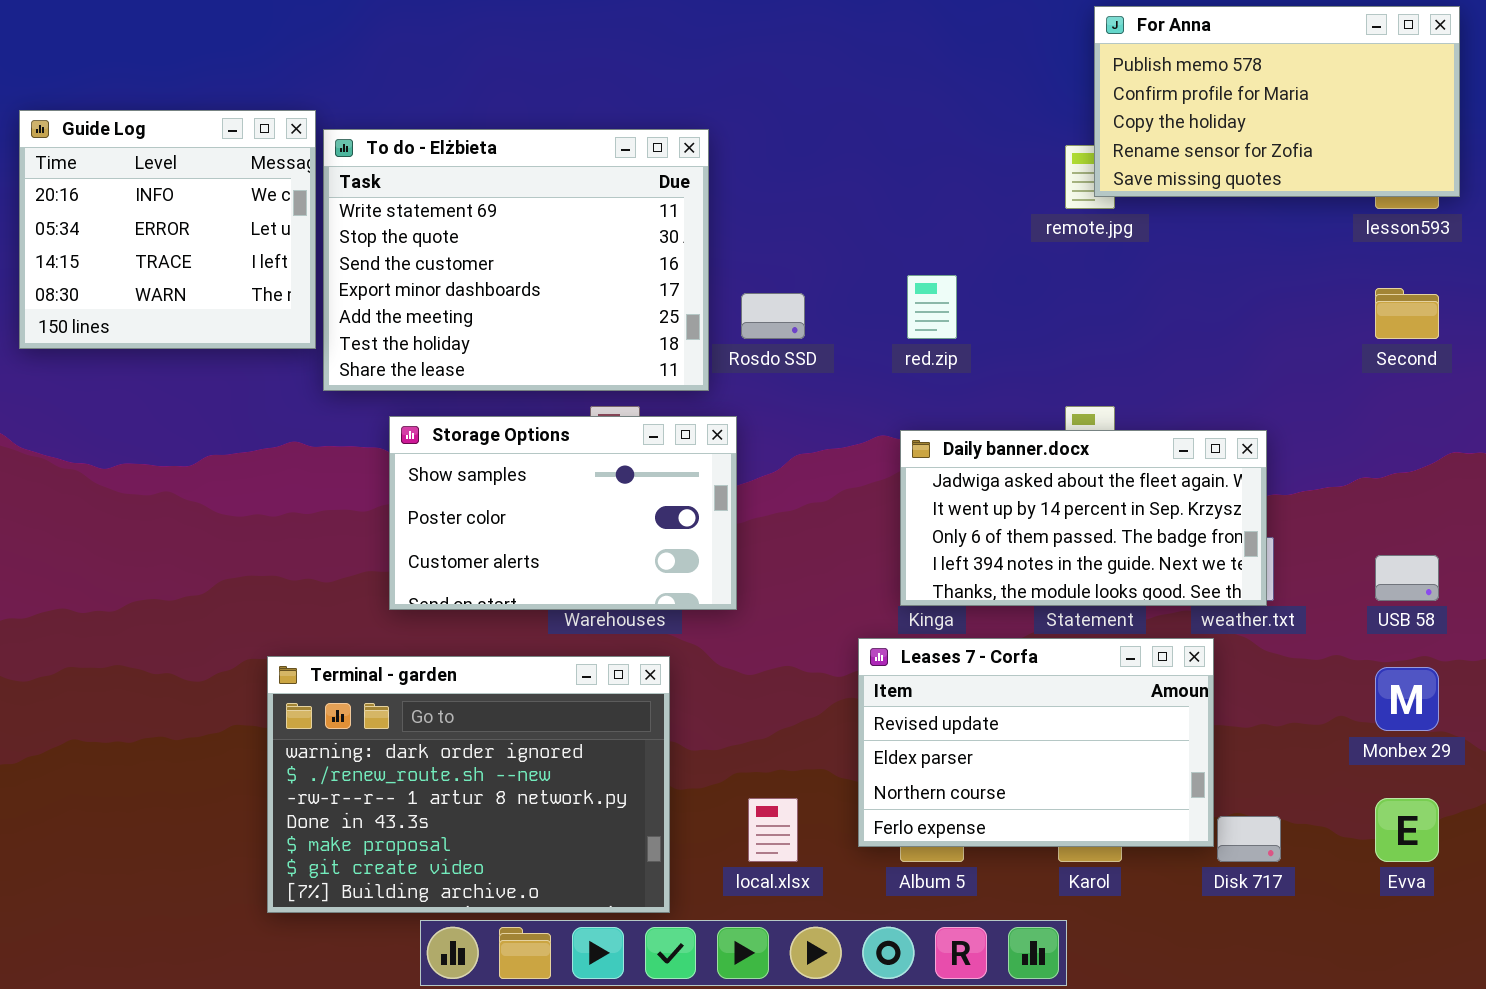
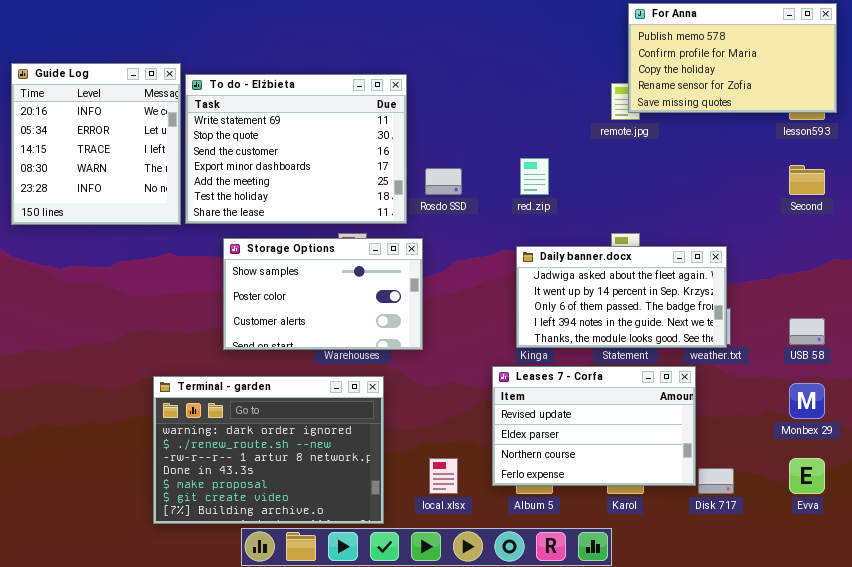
Guide Log: [19,110,316,349] -> [11,63,181,225], resized

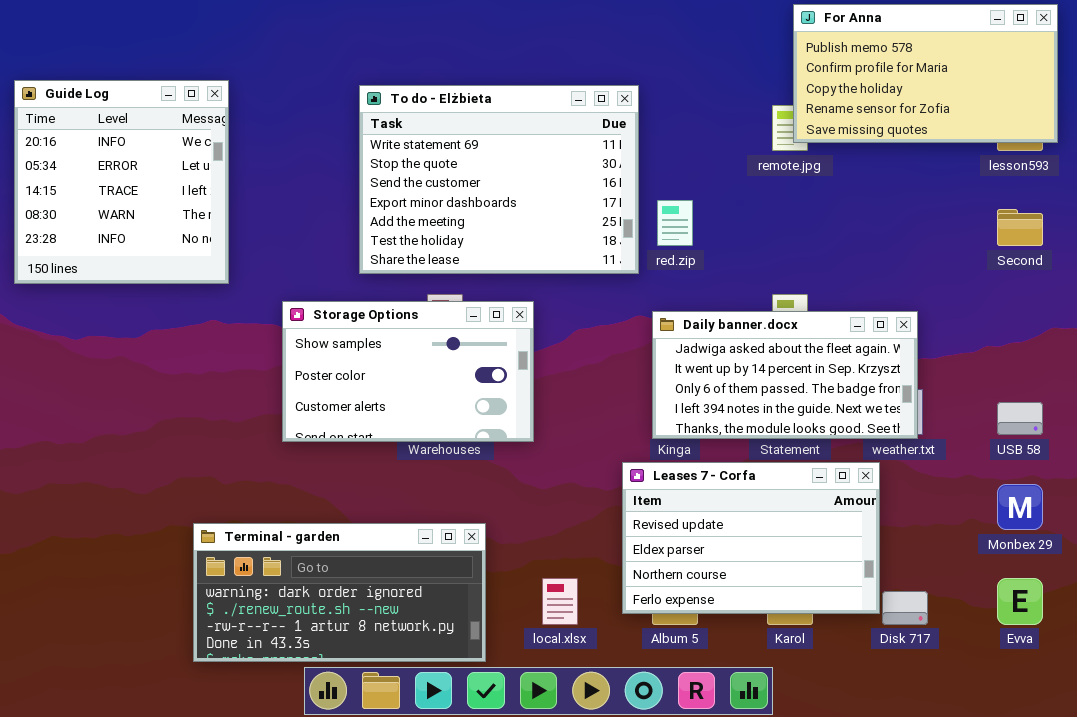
To do - Elżbieta: [185,74,407,224] -> [359,85,639,274], moved
Terminal - garden: [153,376,384,524] -> [193,523,486,662], resized

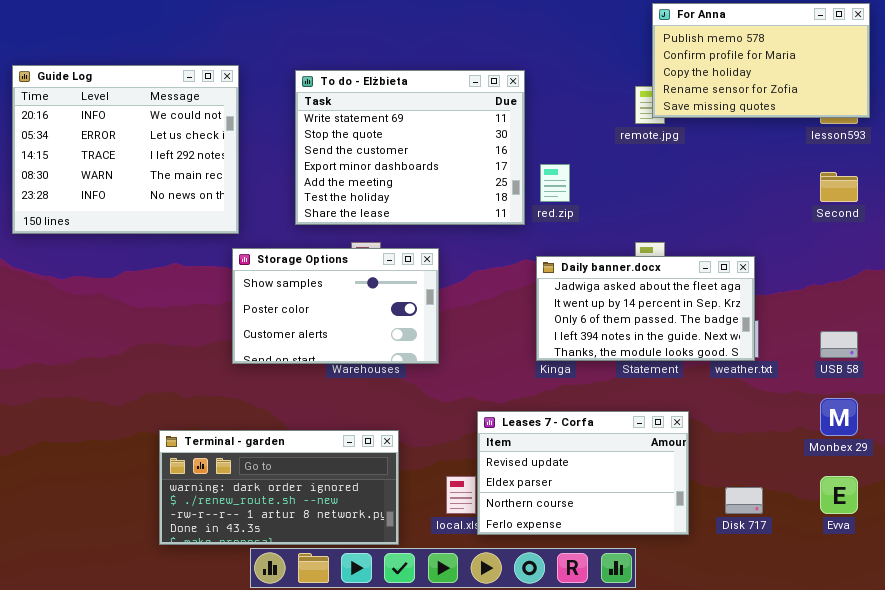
Guide Log: [14,80,229,284] -> [12,65,239,234], resized
Leases 7 - Corfa: [622,462,880,614] -> [477,411,689,535], moved

